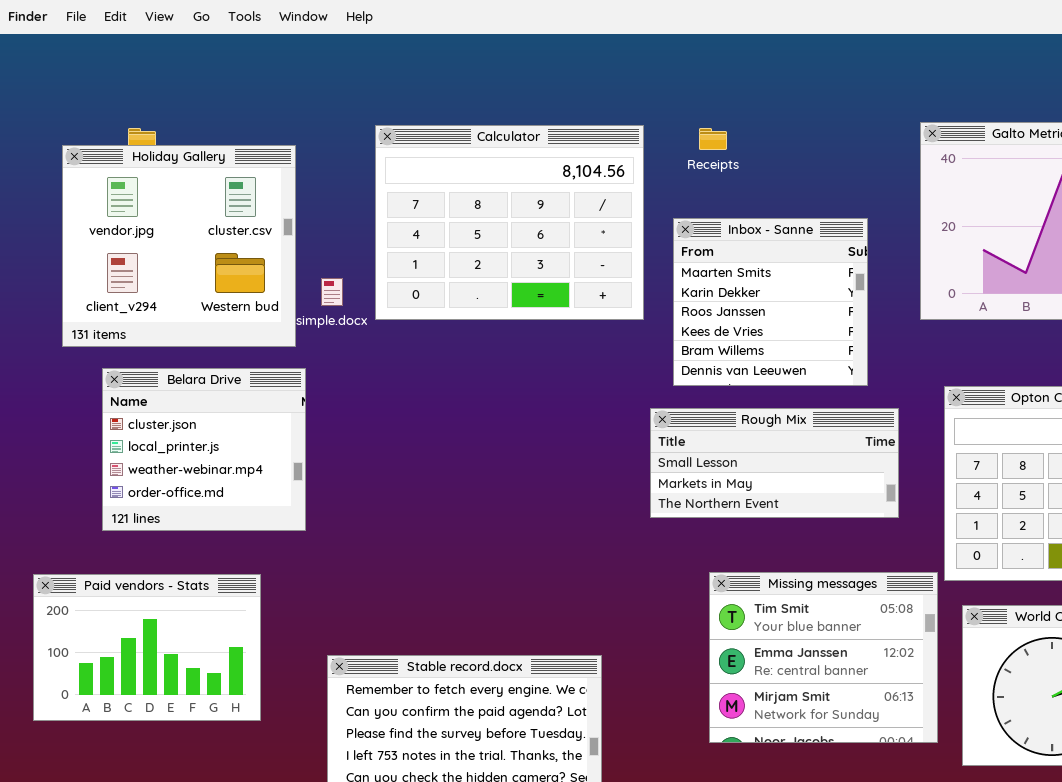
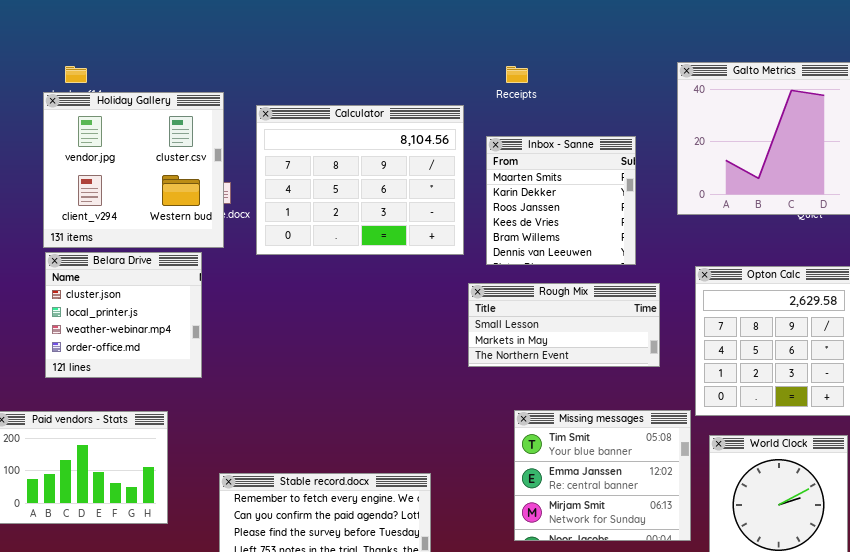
Calculator: [375,125,644,320] -> [256,105,464,255], moved
Holiday Gallery: [62,145,296,347] -> [43,92,224,248], moved

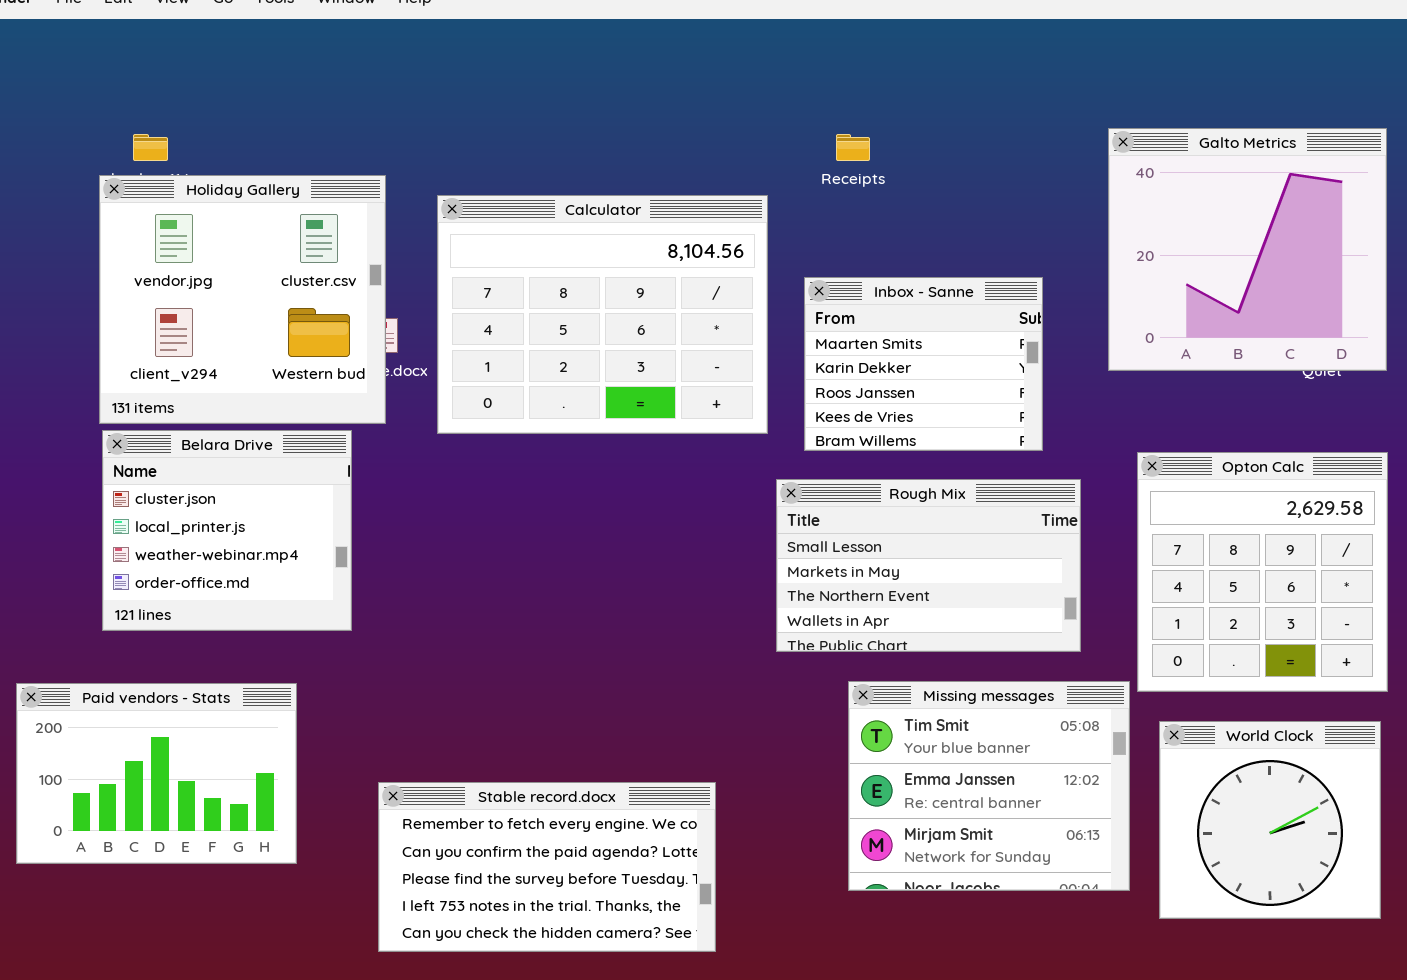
Inbox - Sanne: [486,136,636,265] -> [804,277,1043,451], resized
Rough Mix: [468,283,660,367] -> [776,479,1081,652], resized

